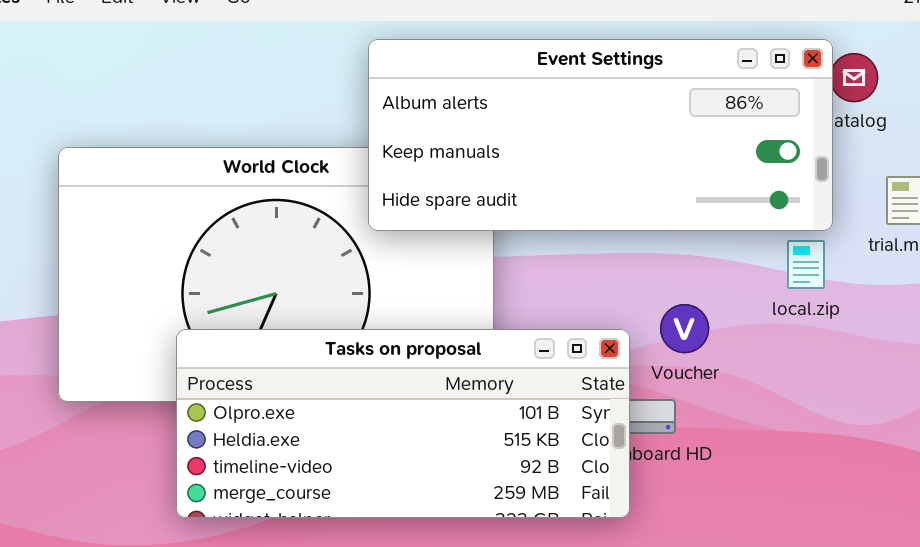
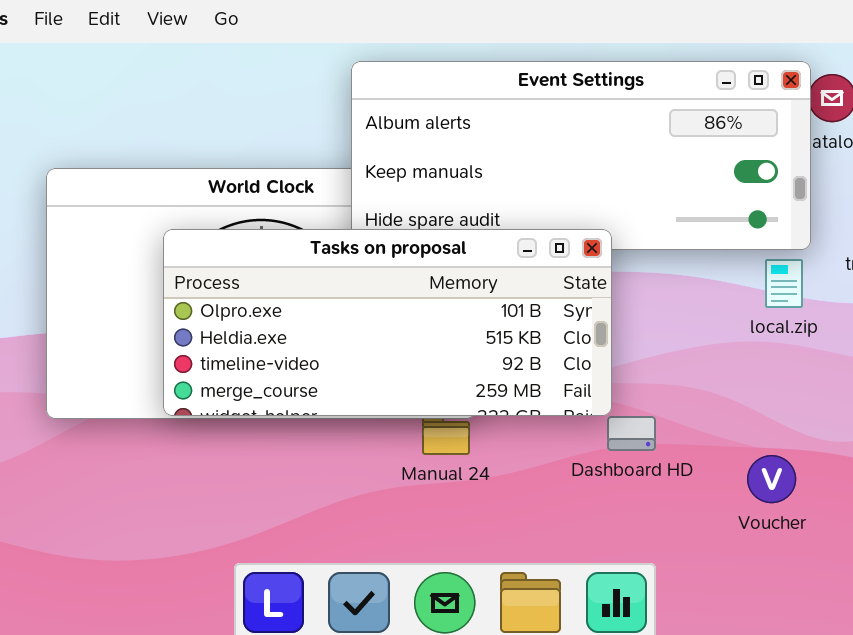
Voucher: [660,304,709,353] -> [747,455,796,503], moved
Tasks on proposal: [176,329,630,518] -> [163,229,612,416], moved

